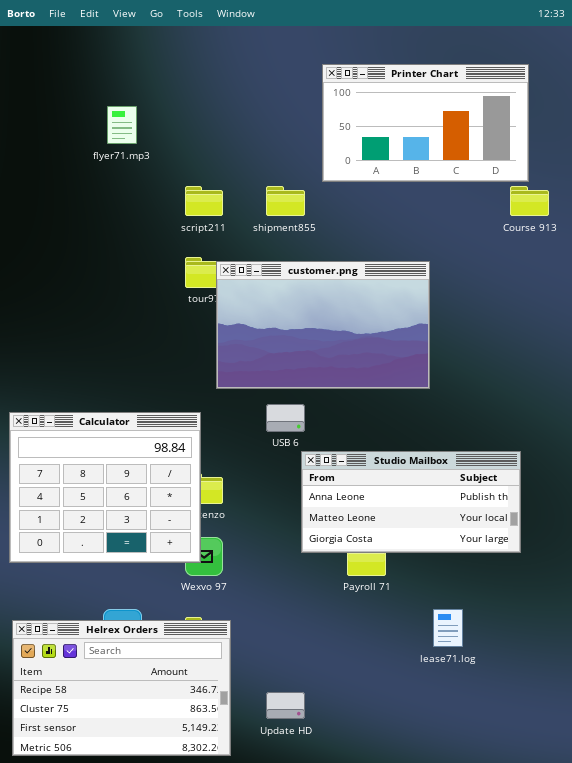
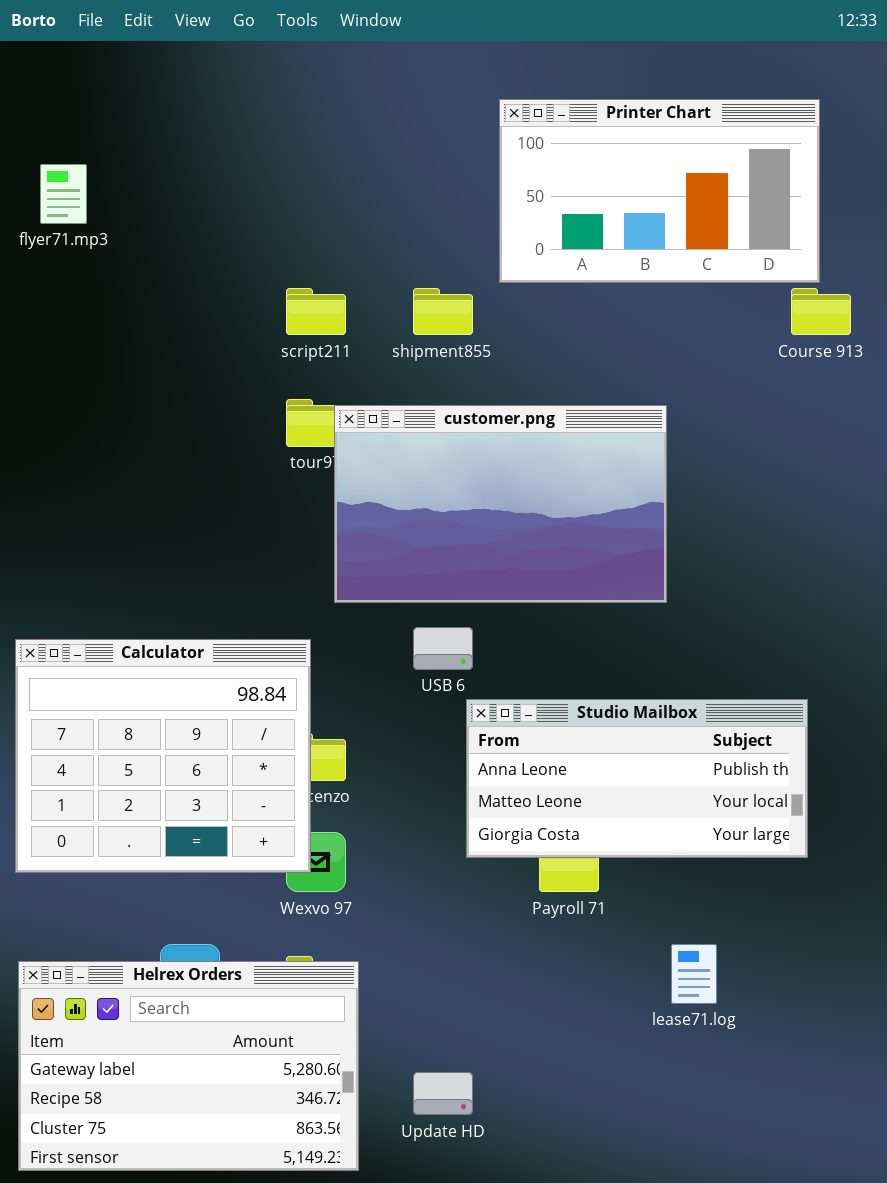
flyer71.mp3: [107,106,137,144] -> [40,164,87,224], moved
Helrex Orders: [12,620,231,756] -> [18,961,359,1171], scrolled up 1 row

